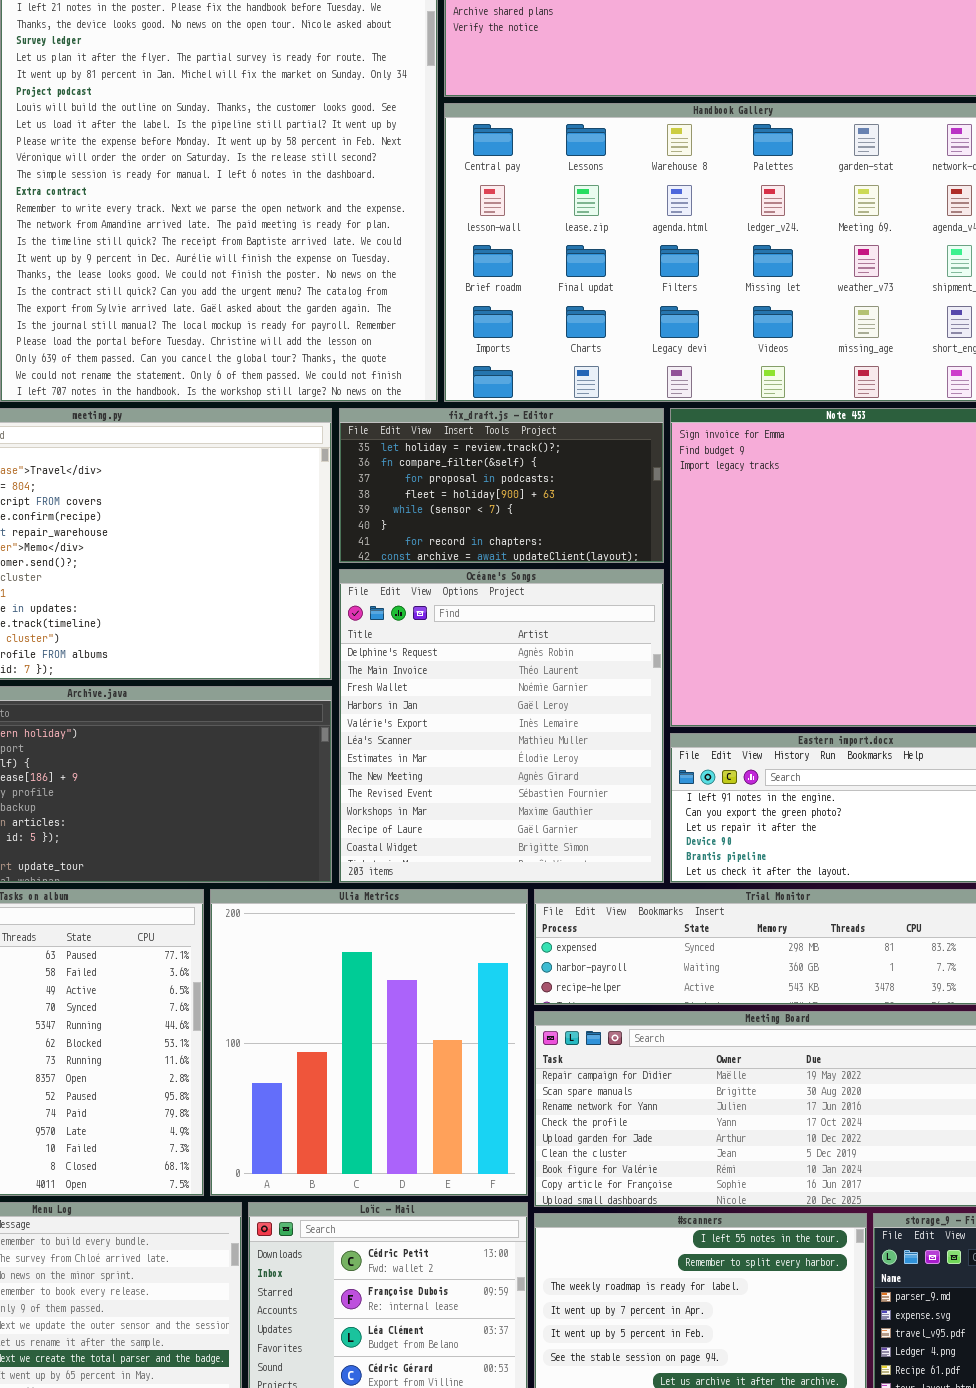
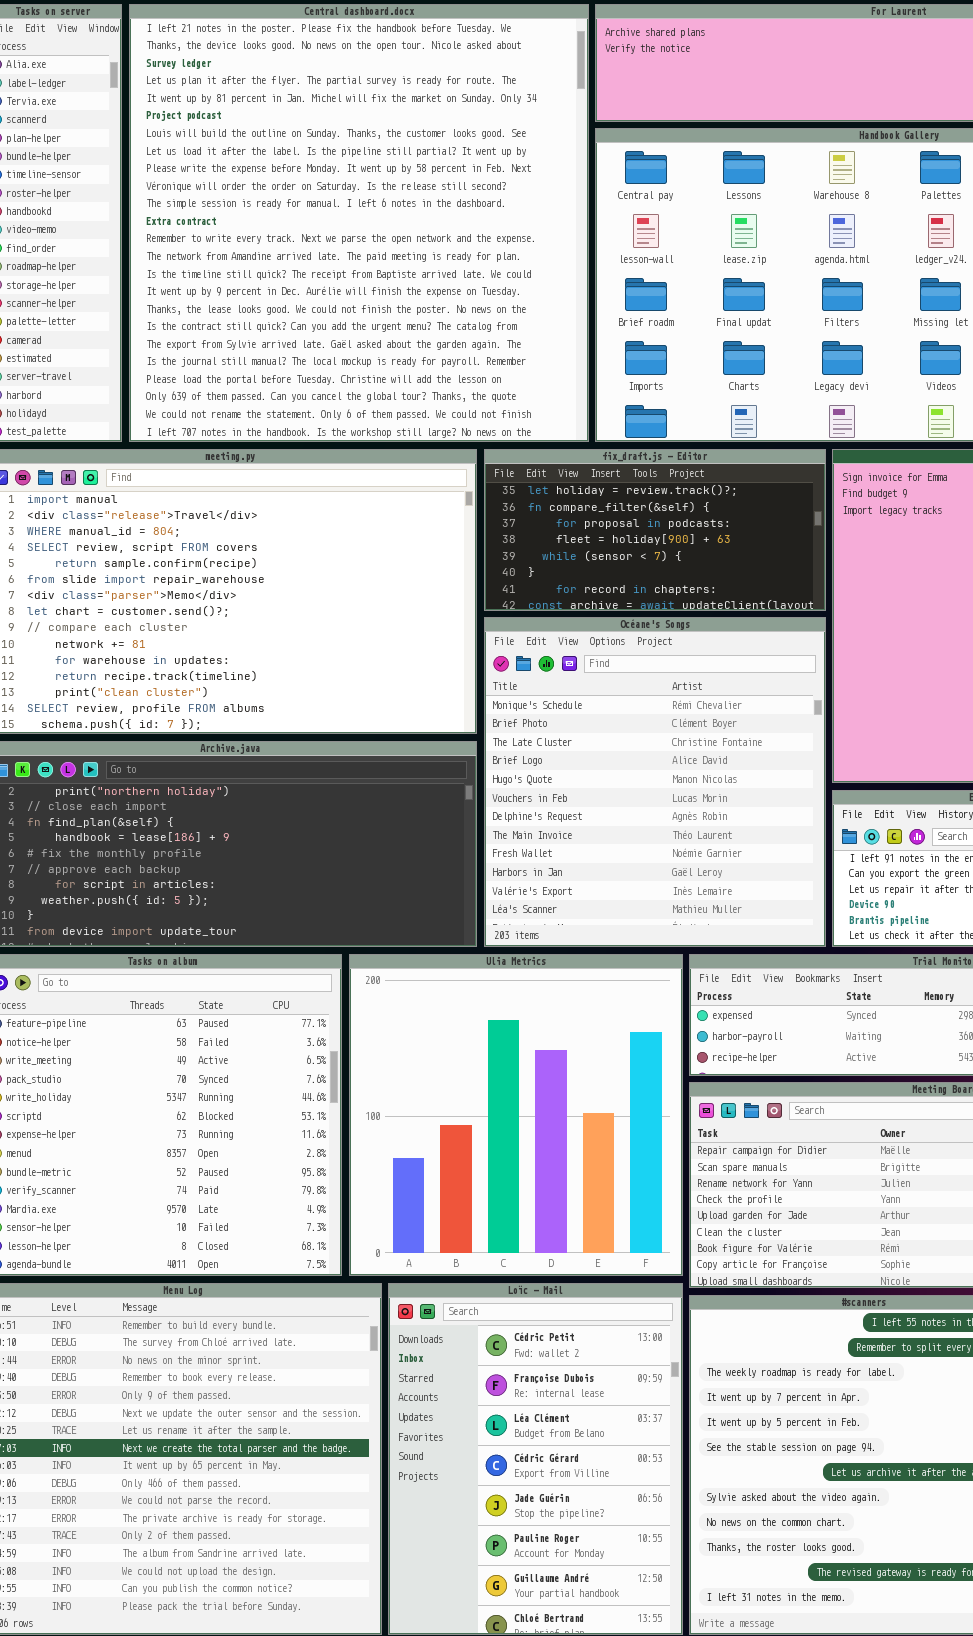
Océane's Songs: [339,569,664,883] -> [484,617,826,947], scrolled up 6 rows

